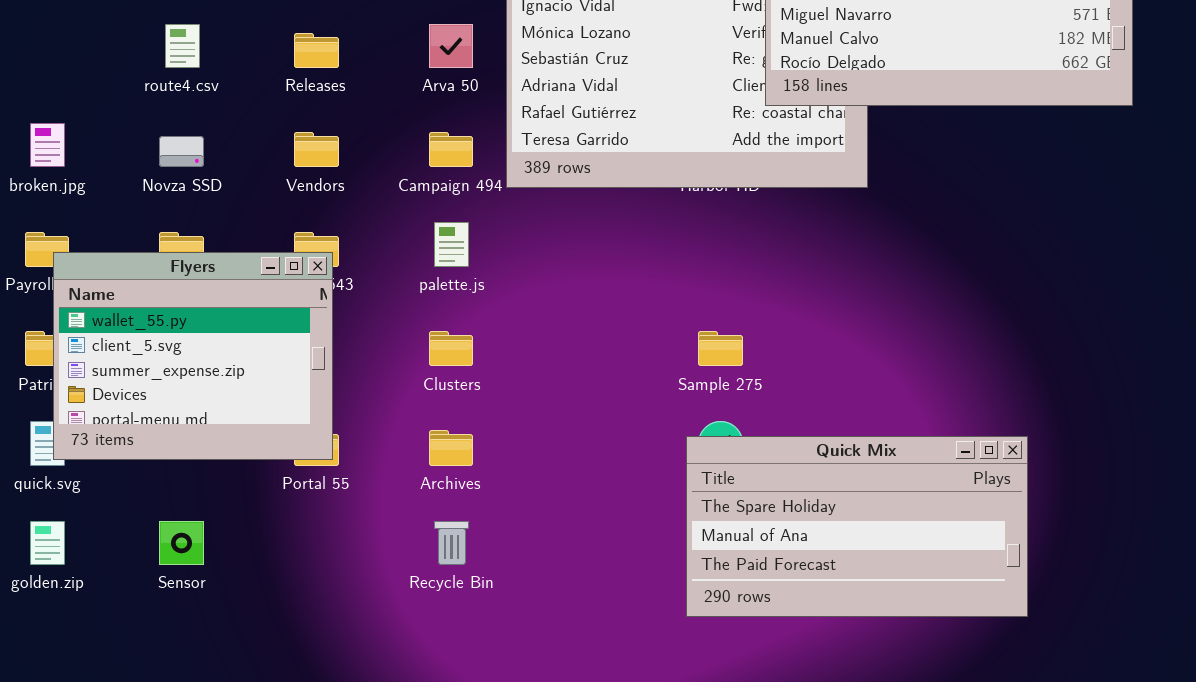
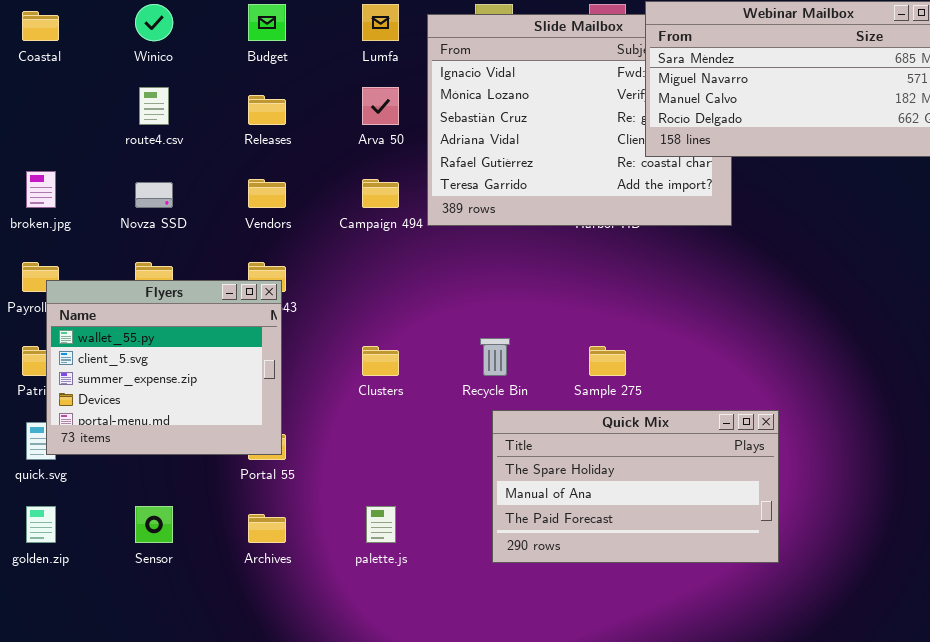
palette.js: [434,222,469,267] -> [366,506,396,543], moved
Archives: [429,430,473,466] -> [248,514,286,543], moved
Quick Mix: [686,436,1028,617] -> [492,410,779,563], moved
Recycle Bin: [434,521,469,565] -> [480,338,510,376], moved

